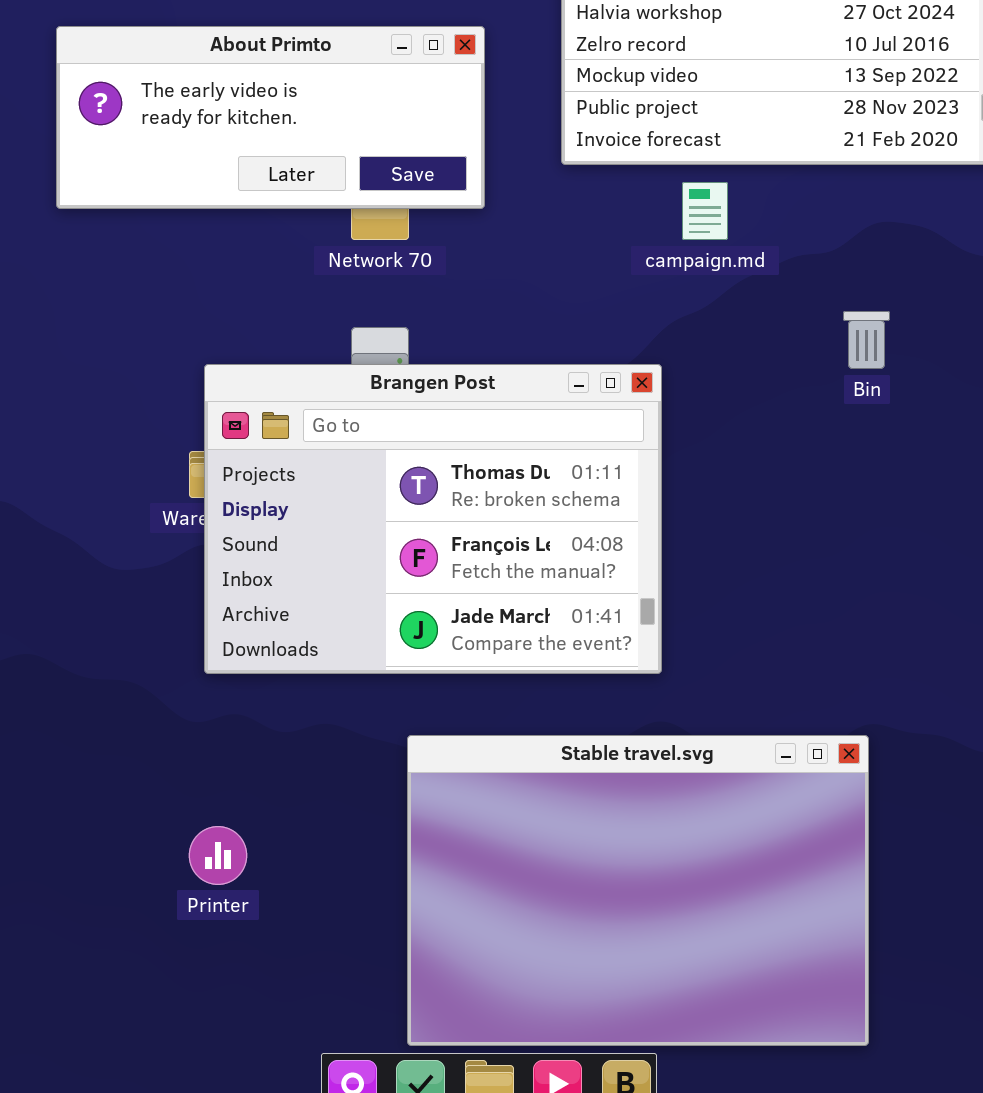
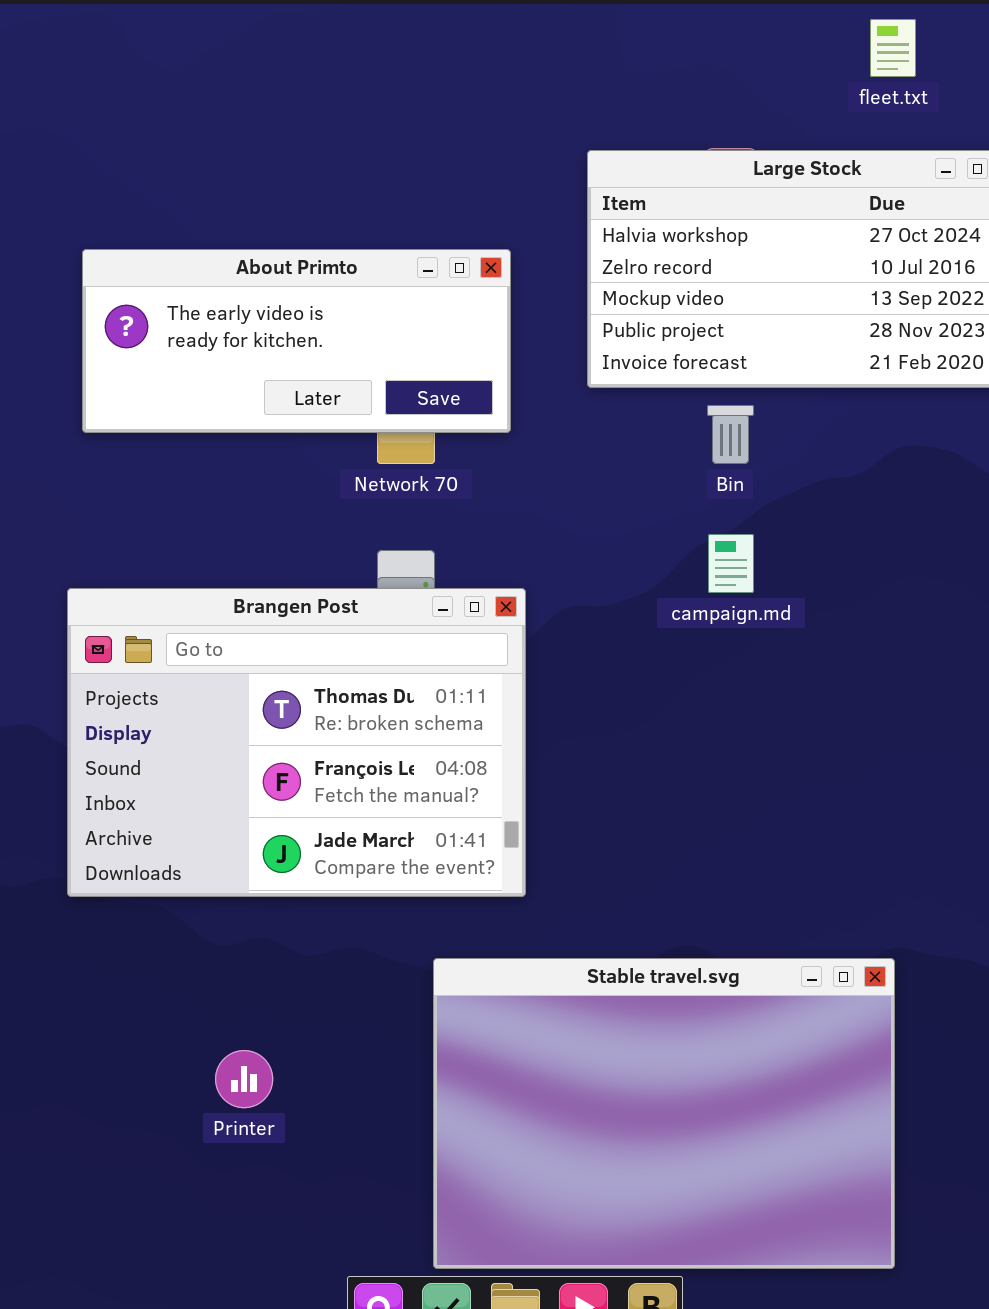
campaign.md: [682,182,728,240] -> [708,534,754,593], moved
Bin: [843,311,890,369] -> [707,405,754,464], moved
Brangen Post: [204,364,662,674] -> [67,588,526,897], moved

